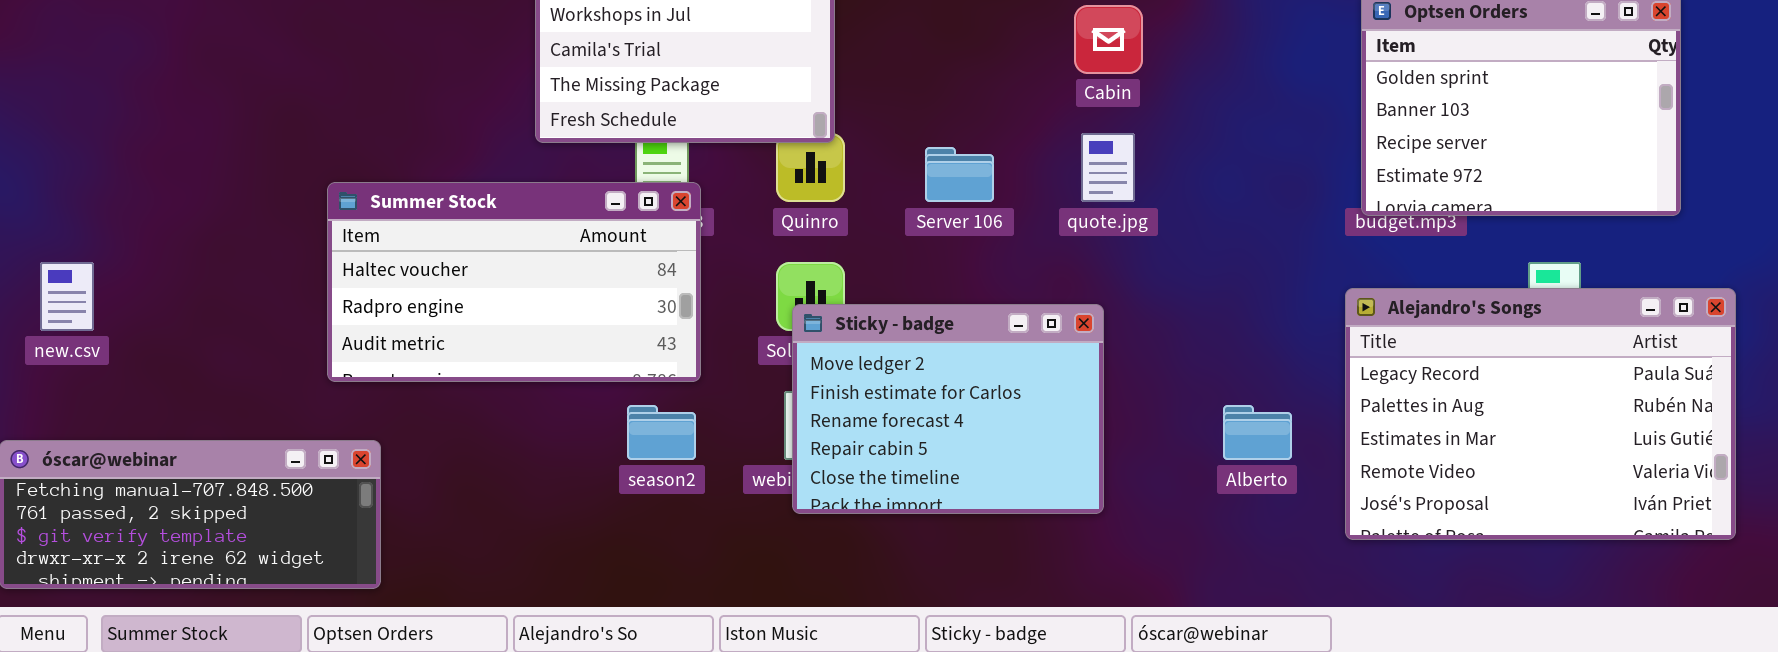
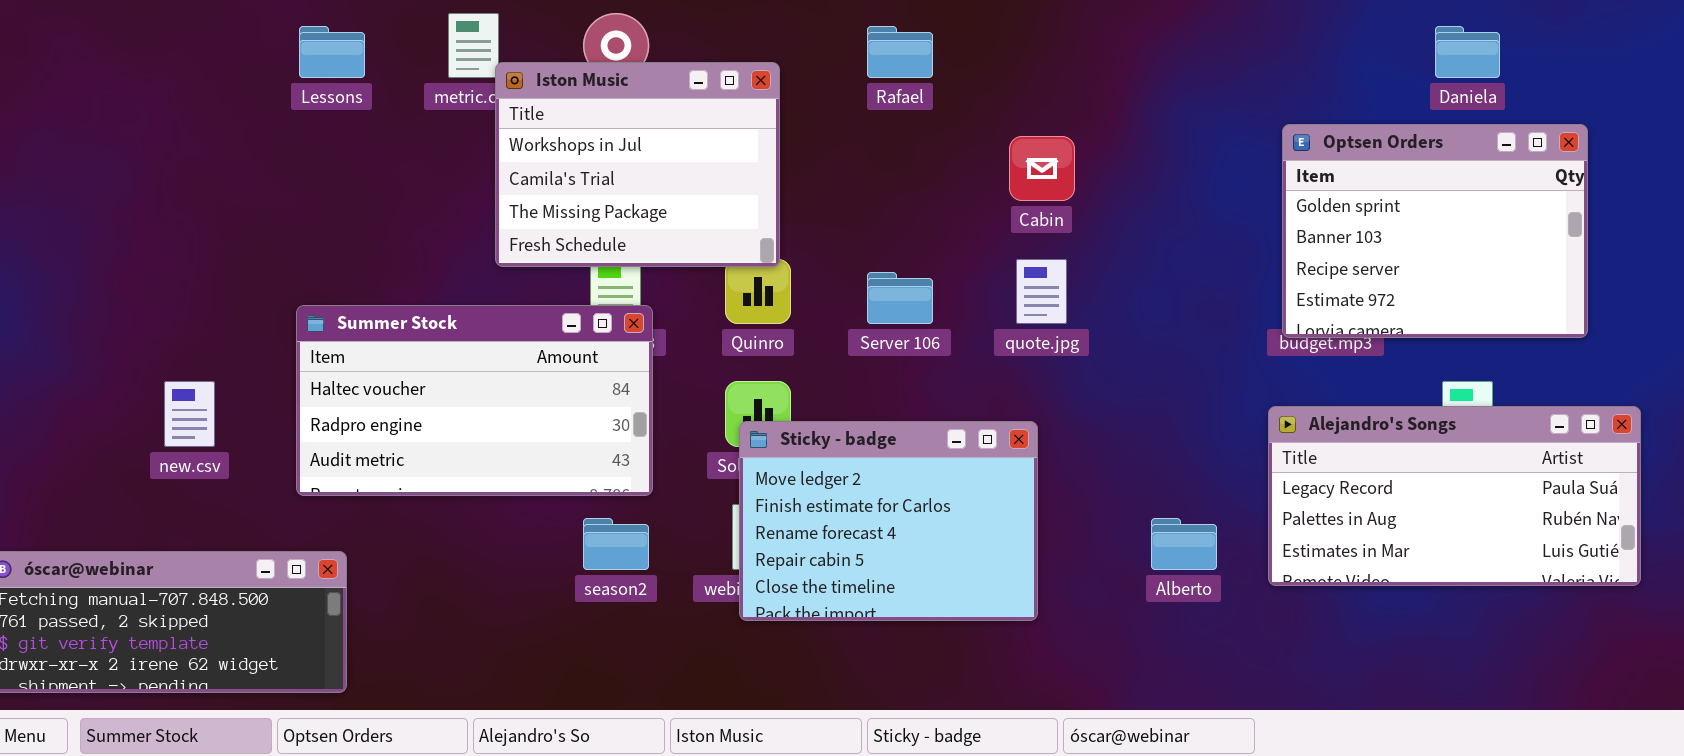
new.csv: [40,262,94,331] -> [164,381,215,447], moved
Alejandro's Songs: [1345,288,1736,540] -> [1268,406,1641,586], resized

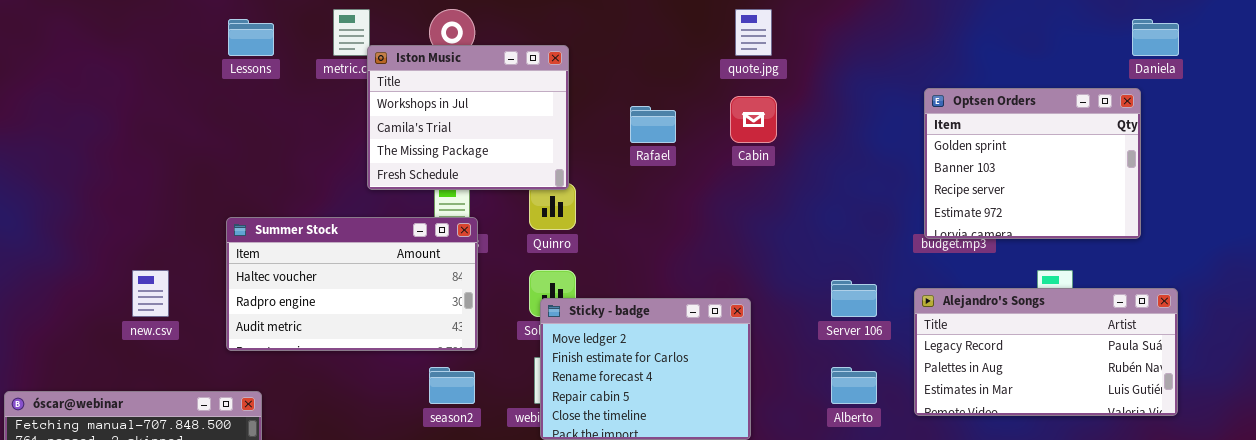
Rafael: [867,26,933,78] -> [630,106,676,143], moved
Daniela: [1435,26,1500,78] -> [1132,19,1179,56], moved
quote.jpg: [1016,259,1067,324] -> [735,9,772,56], moved
Server 106: [867,272,933,324] -> [831,280,877,317], moved

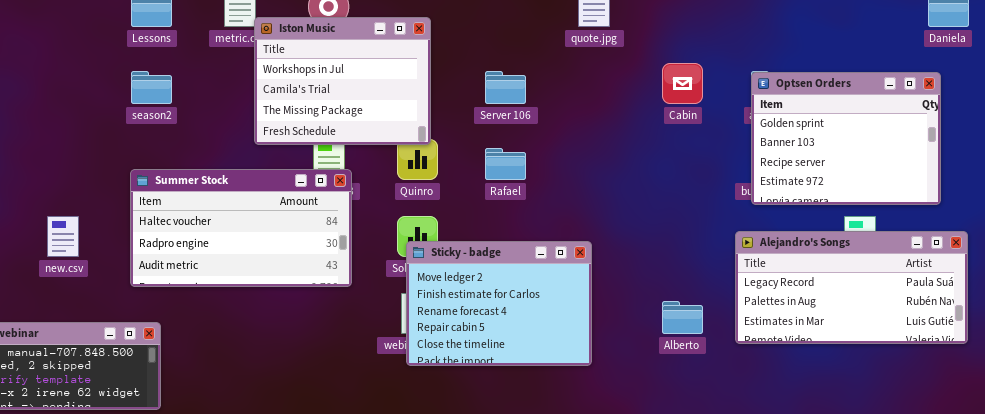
Optsen Orders: [924,88,1141,239] -> [751,72,941,205], moved
Cabin: [730,96,777,143] -> [662,63,703,104], moved
Rafael: [630,106,676,143] -> [485,148,526,180], moved
Server 106: [831,280,877,317] -> [485,71,526,104], moved
season2: [429,367,475,404] -> [131,71,172,104], moved

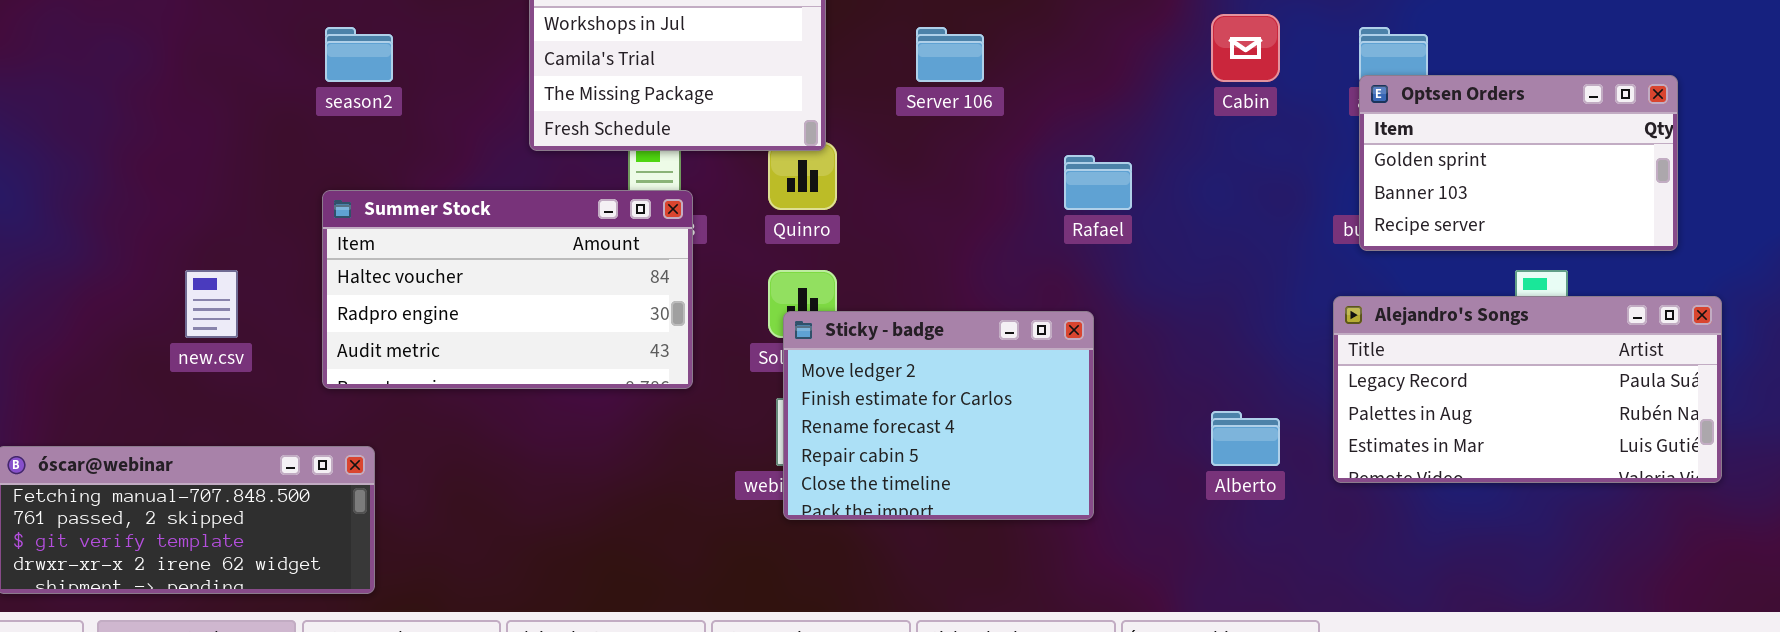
Optsen Orders: [751,72,941,205] -> [1359,75,1678,251], resized
Rafael: [485,148,526,180] -> [1064,155,1132,210], moved

